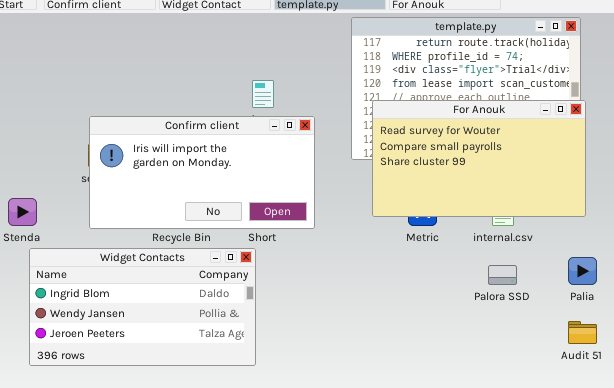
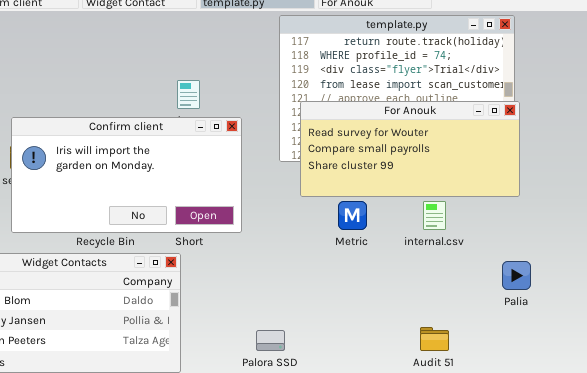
For Anouk: [372,100,586,217] -> [300,101,520,197], resized
Palora SSD: [488,265,517,285] -> [256,330,285,351], moved
Audit 51: [568,321,597,344] -> [420,327,449,351], moved

